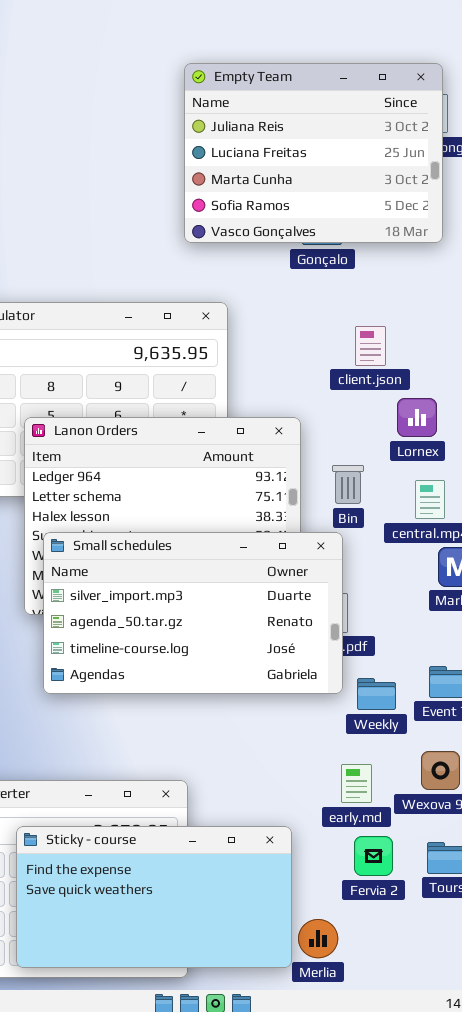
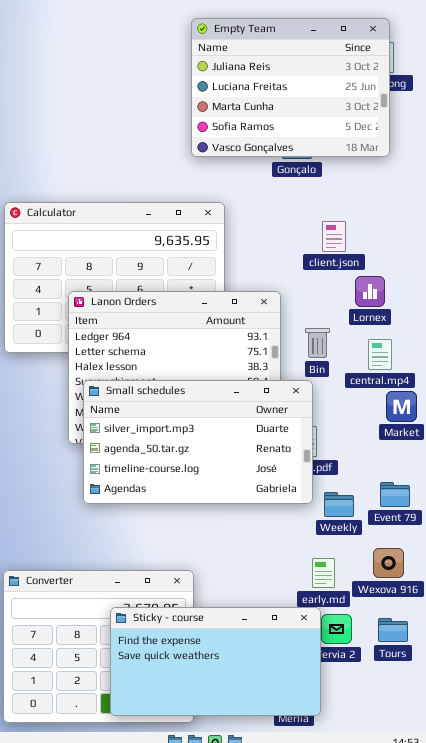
Sticky - course: [16,826,292,968] -> [110,607,321,716], moved

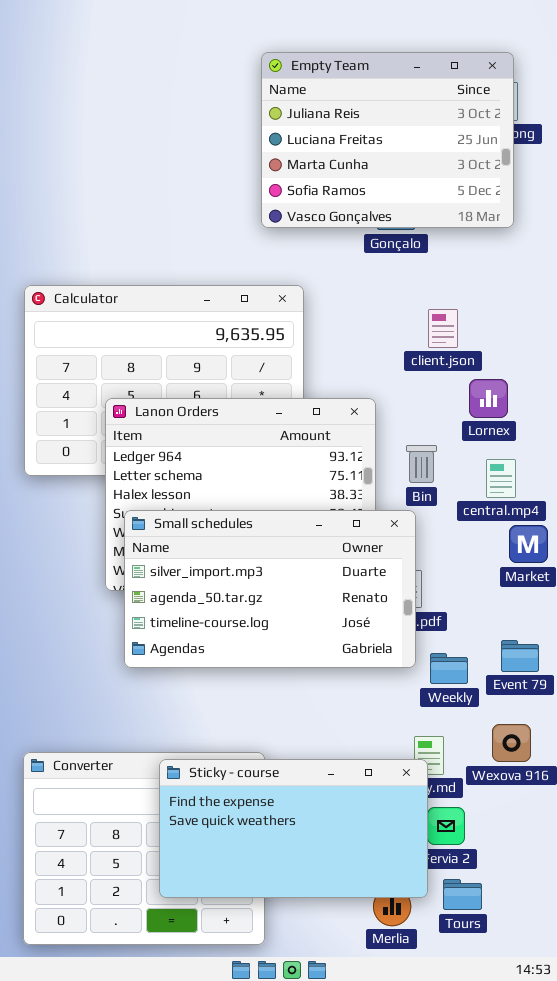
Sticky - course: [110,607,321,716] -> [159,759,428,898], moved
Tours: [378,618,408,642] -> [443,879,482,910], moved

